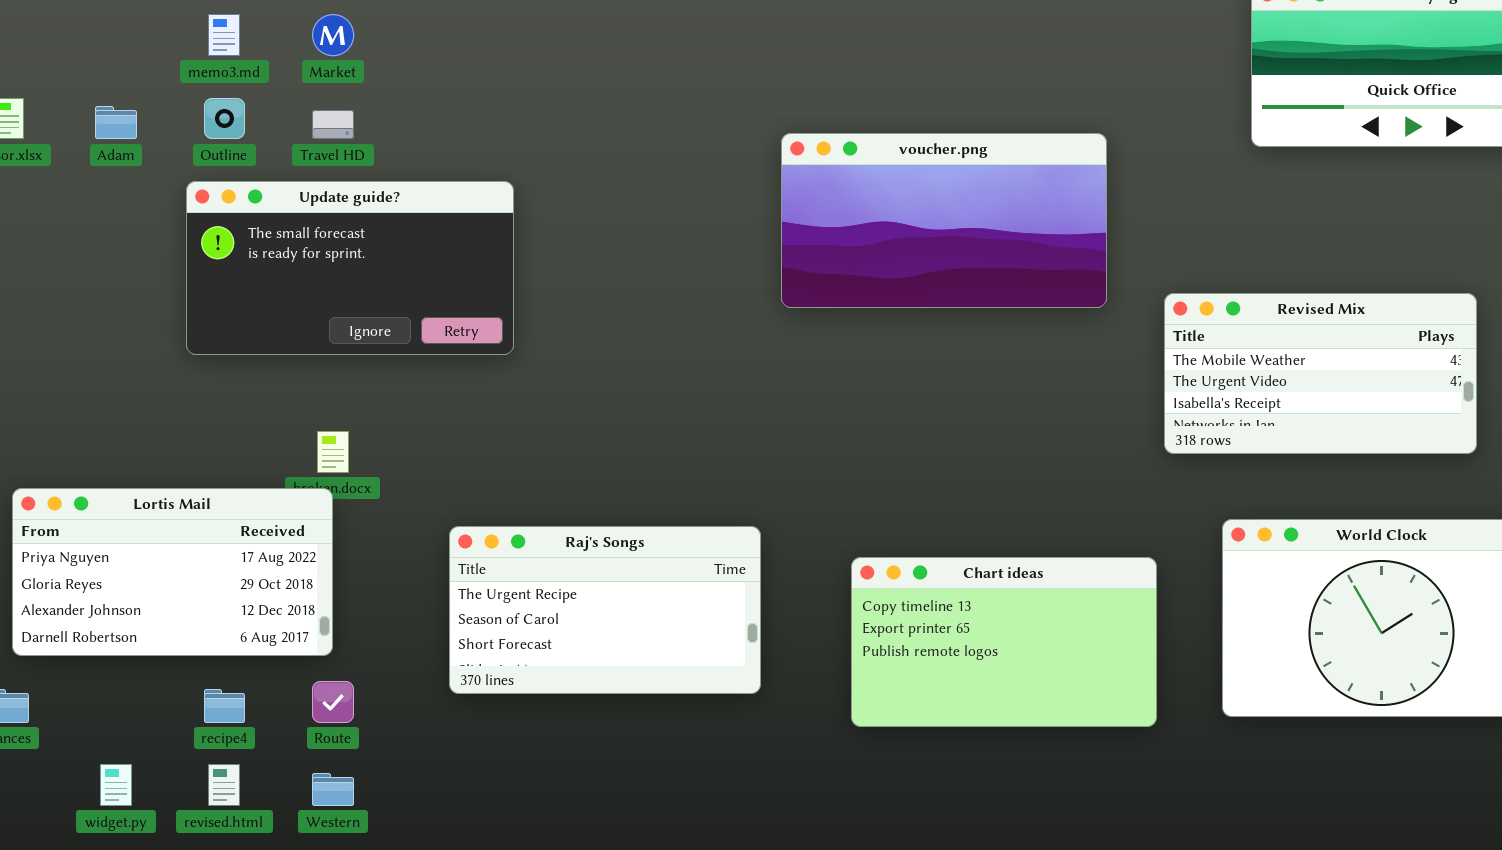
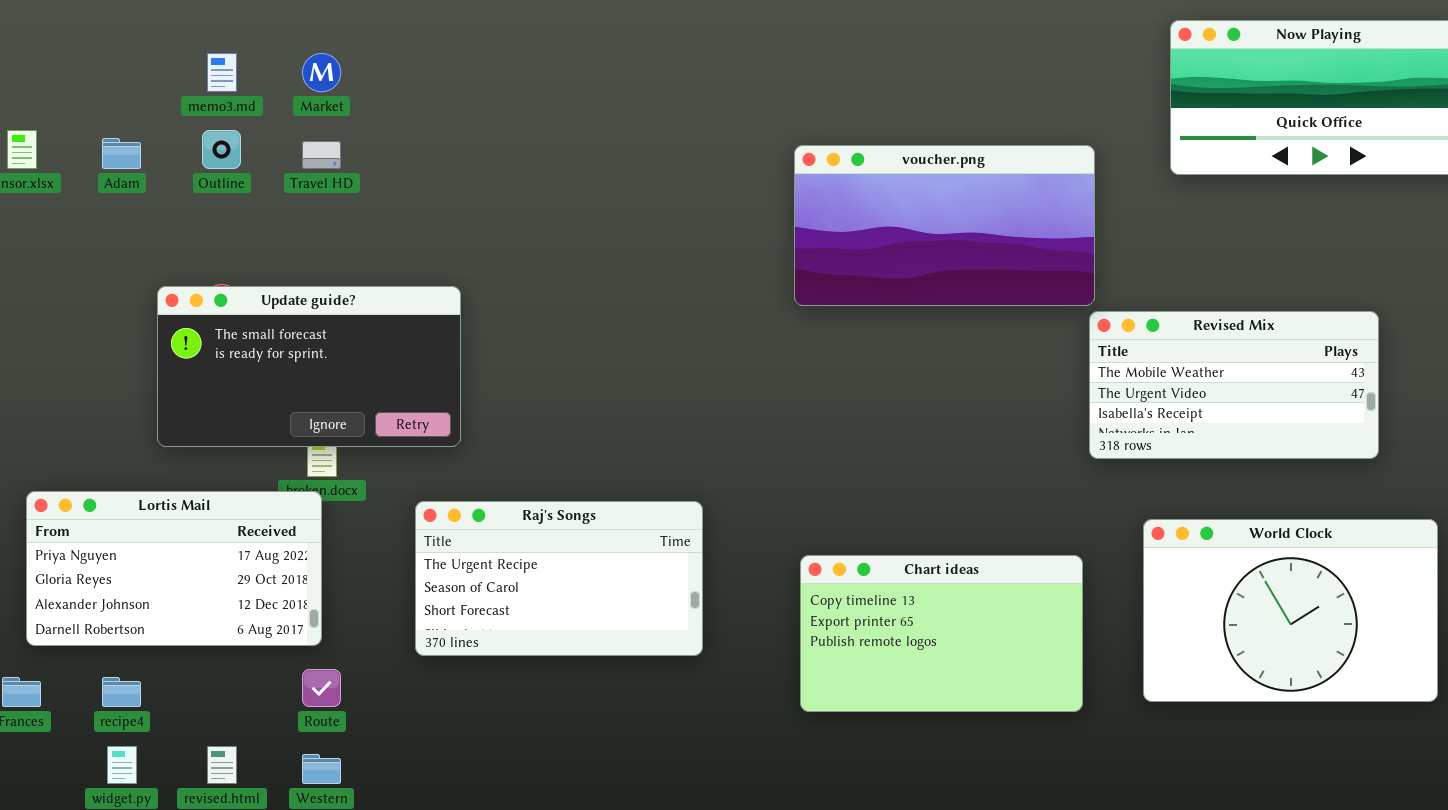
voucher.png: [781,133,1107,308] -> [794,145,1095,306], moved
Update guide?: [186,181,514,355] -> [157,286,461,447], moved
Raj's Songs: [449,526,761,694] -> [415,501,703,656], moved
recipe4: [204,689,245,723] -> [102,677,141,707], moved

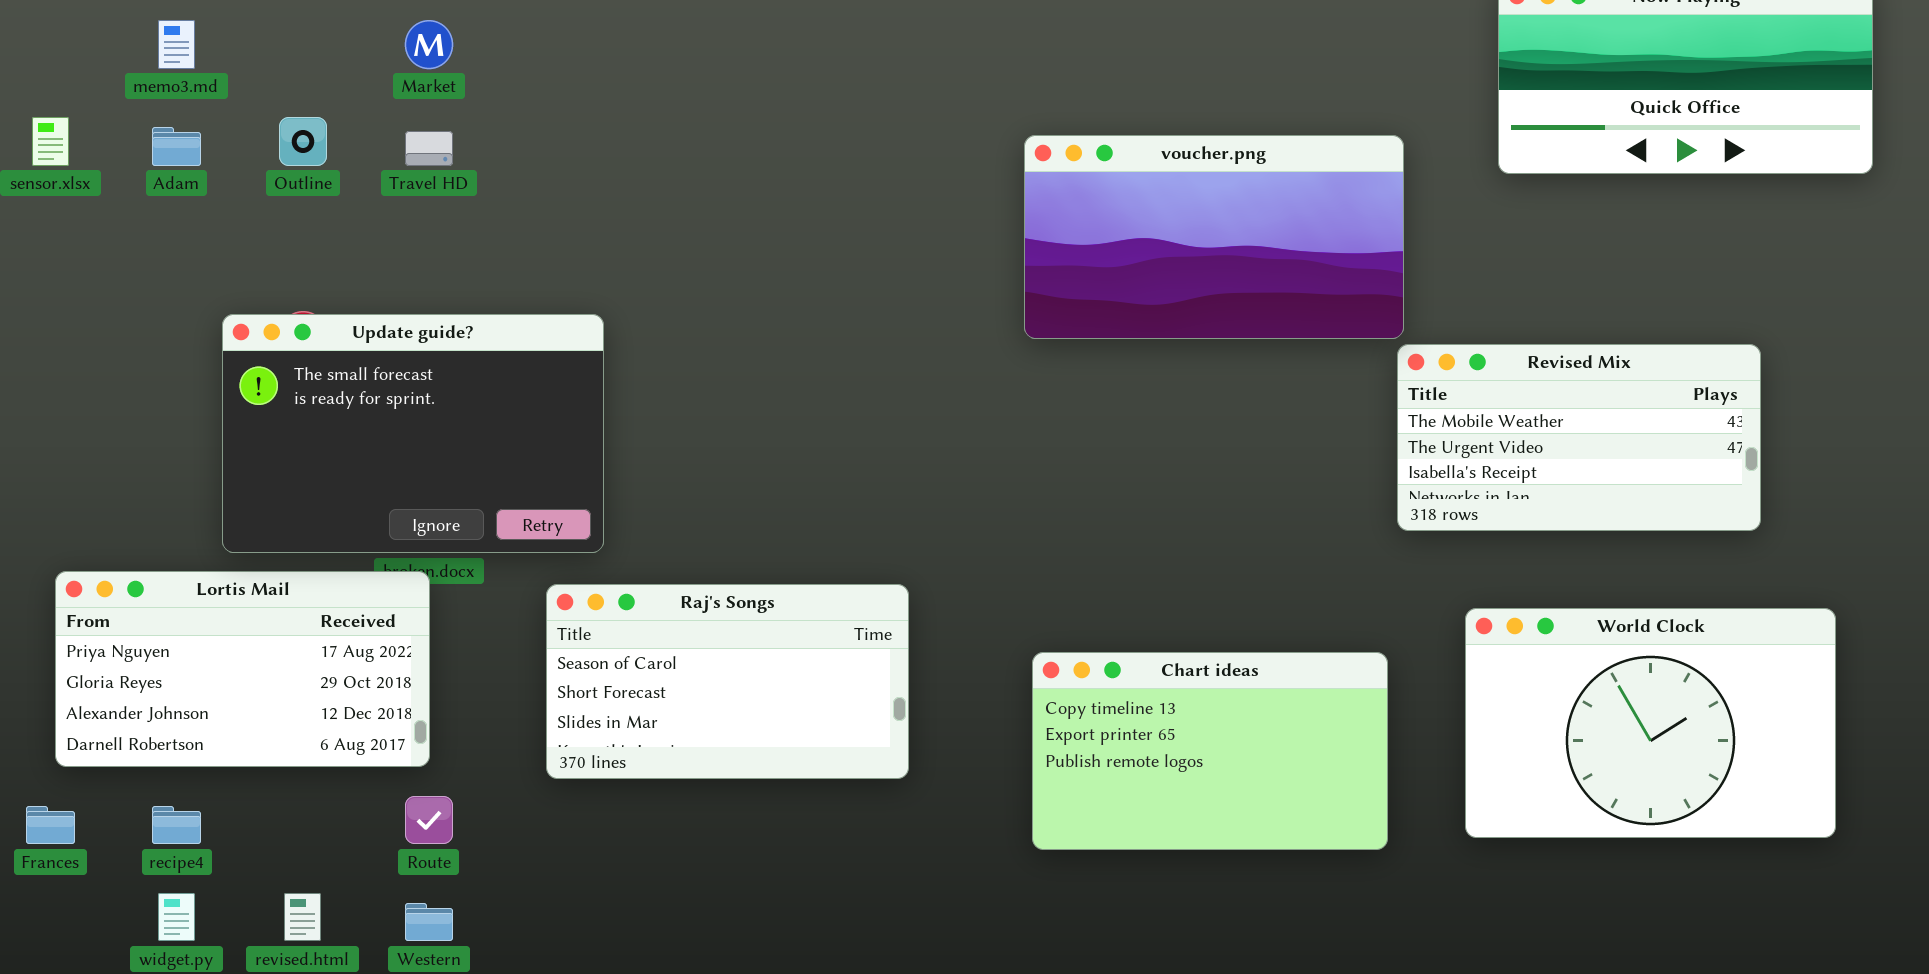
memo3.md: [207,53,237,92] -> [158,20,195,69], moved
Update guide?: [157,286,461,447] -> [222,314,604,553], resized
Raj's Songs: [415,501,703,656] -> [546,584,909,779], scrolled down 1 row

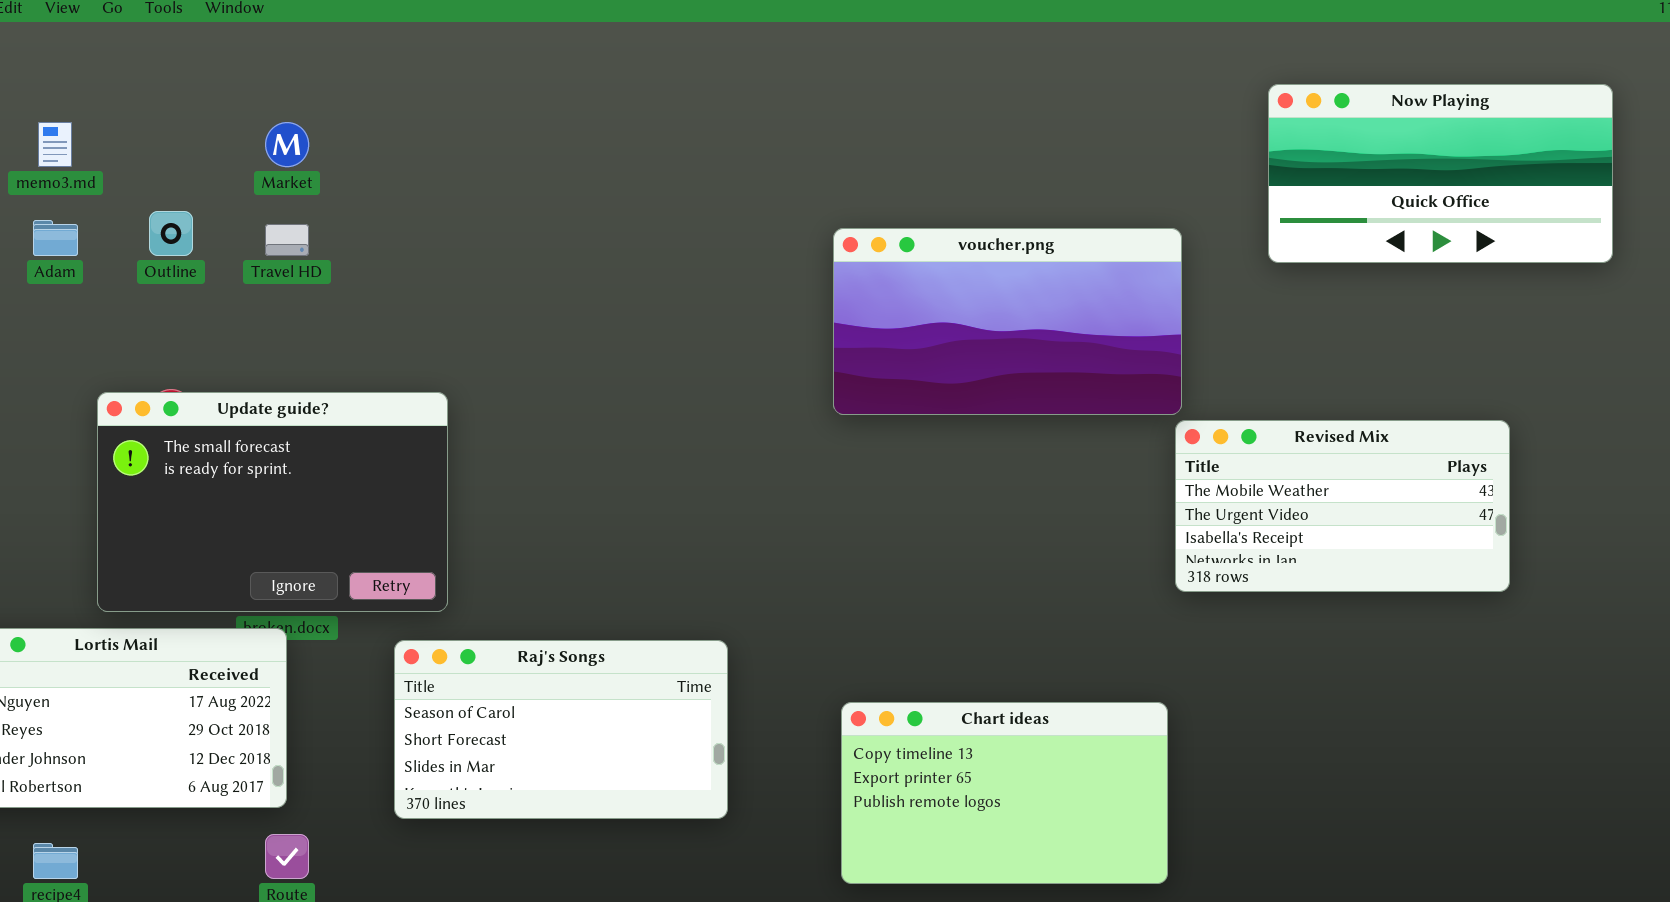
World Clock: [1465,608,1836,838] -> none, closed

